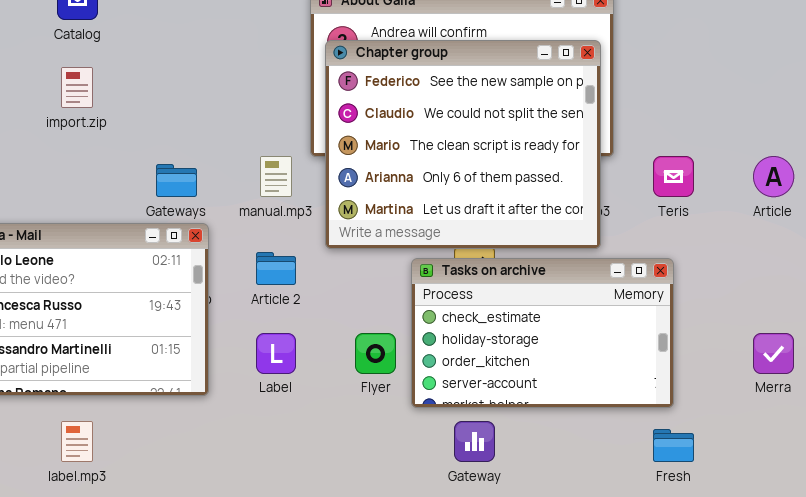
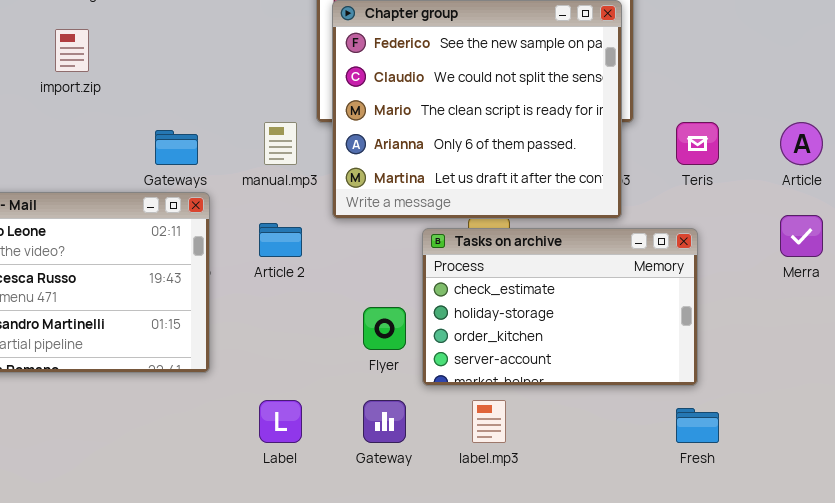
Label: [256,333,296,374] -> [259,400,302,443], moved
Merra: [753,333,794,374] -> [780,215,823,257], moved
label.mp3: [61,421,93,462] -> [472,400,506,443], moved
Gateway: [454,421,495,462] -> [363,400,406,443], moved

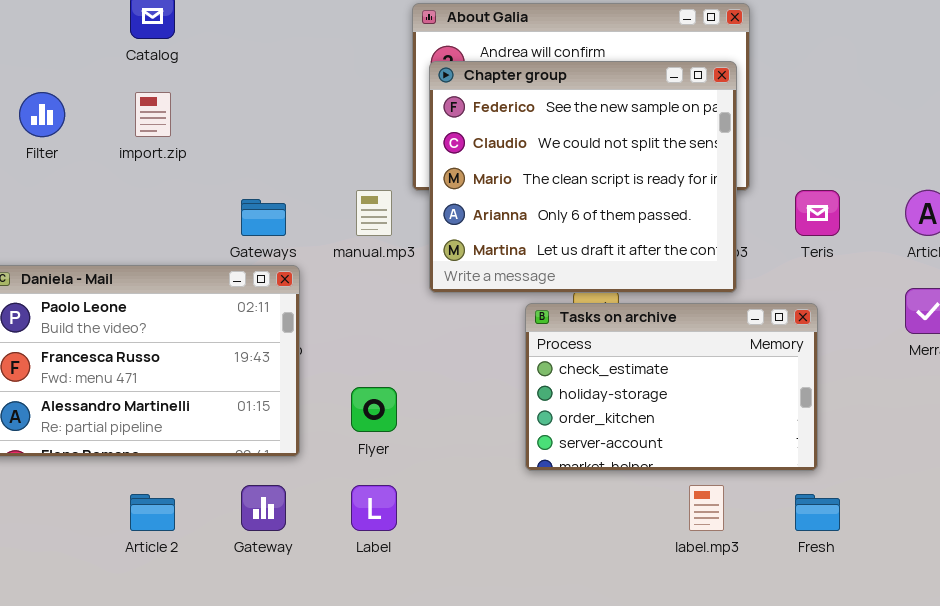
Article 2: [259,223,302,257] -> [130,494,175,531], moved
Flyer: [363,307,406,350] -> [351,387,397,432], moved
Gateway: [363,400,406,443] -> [241,485,286,531], moved
label.mp3: [472,400,506,443] -> [689,485,724,531], moved

